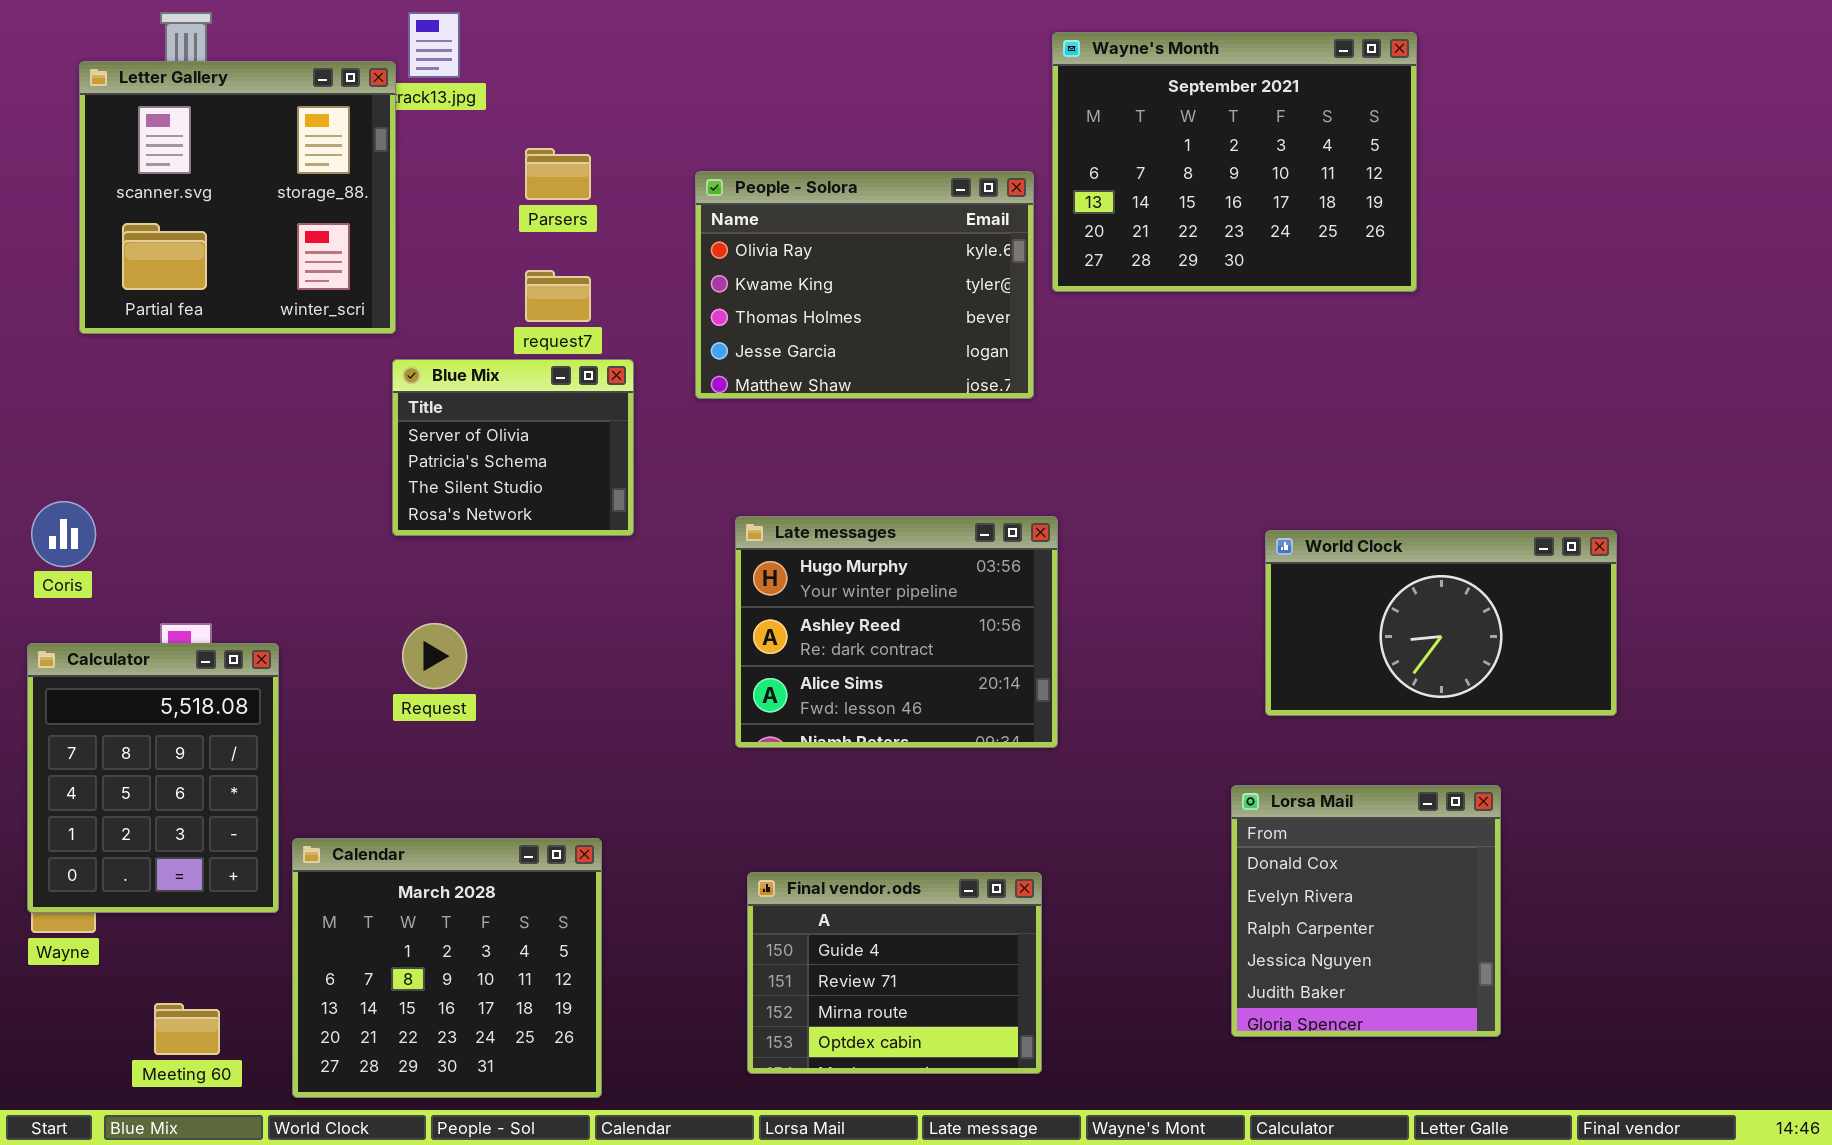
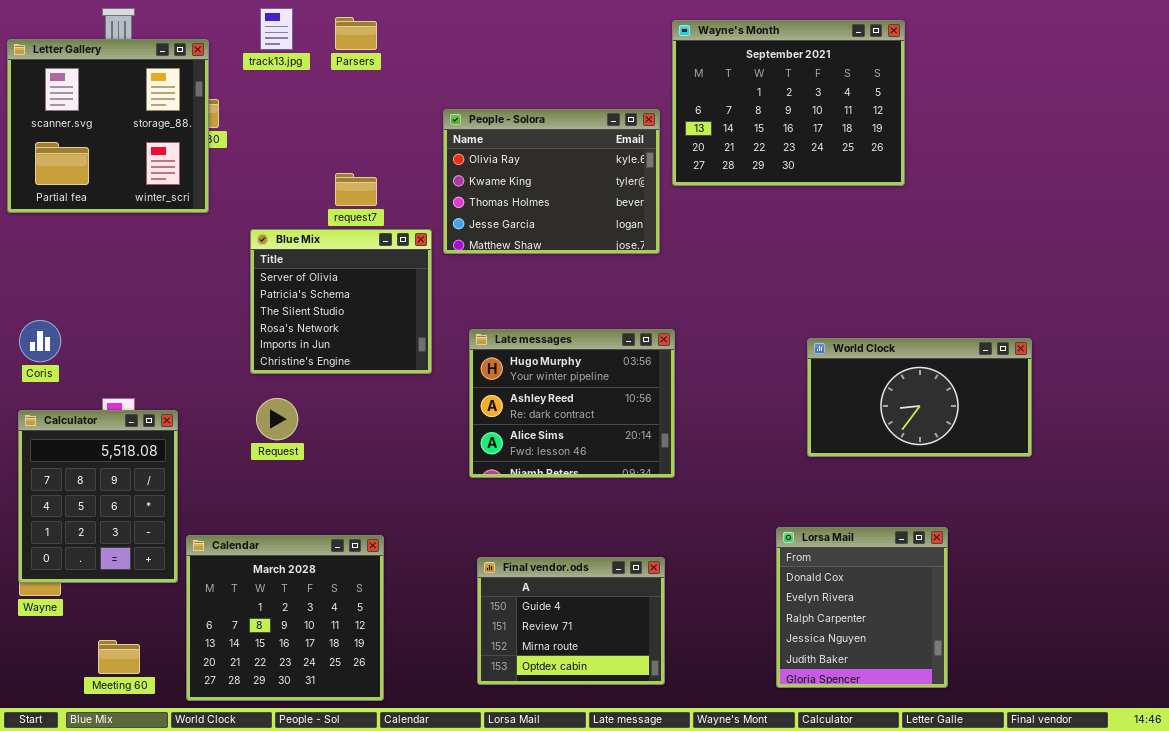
Letter Gallery: [79,61,396,334] -> [7,39,209,213], moved
Parsers: [525,148,591,200] -> [335,17,377,50], moved
Blue Mix: [392,359,634,536] -> [250,229,432,374], resized
Lorsa Mail: [1231,785,1501,1037] -> [776,527,948,688], moved

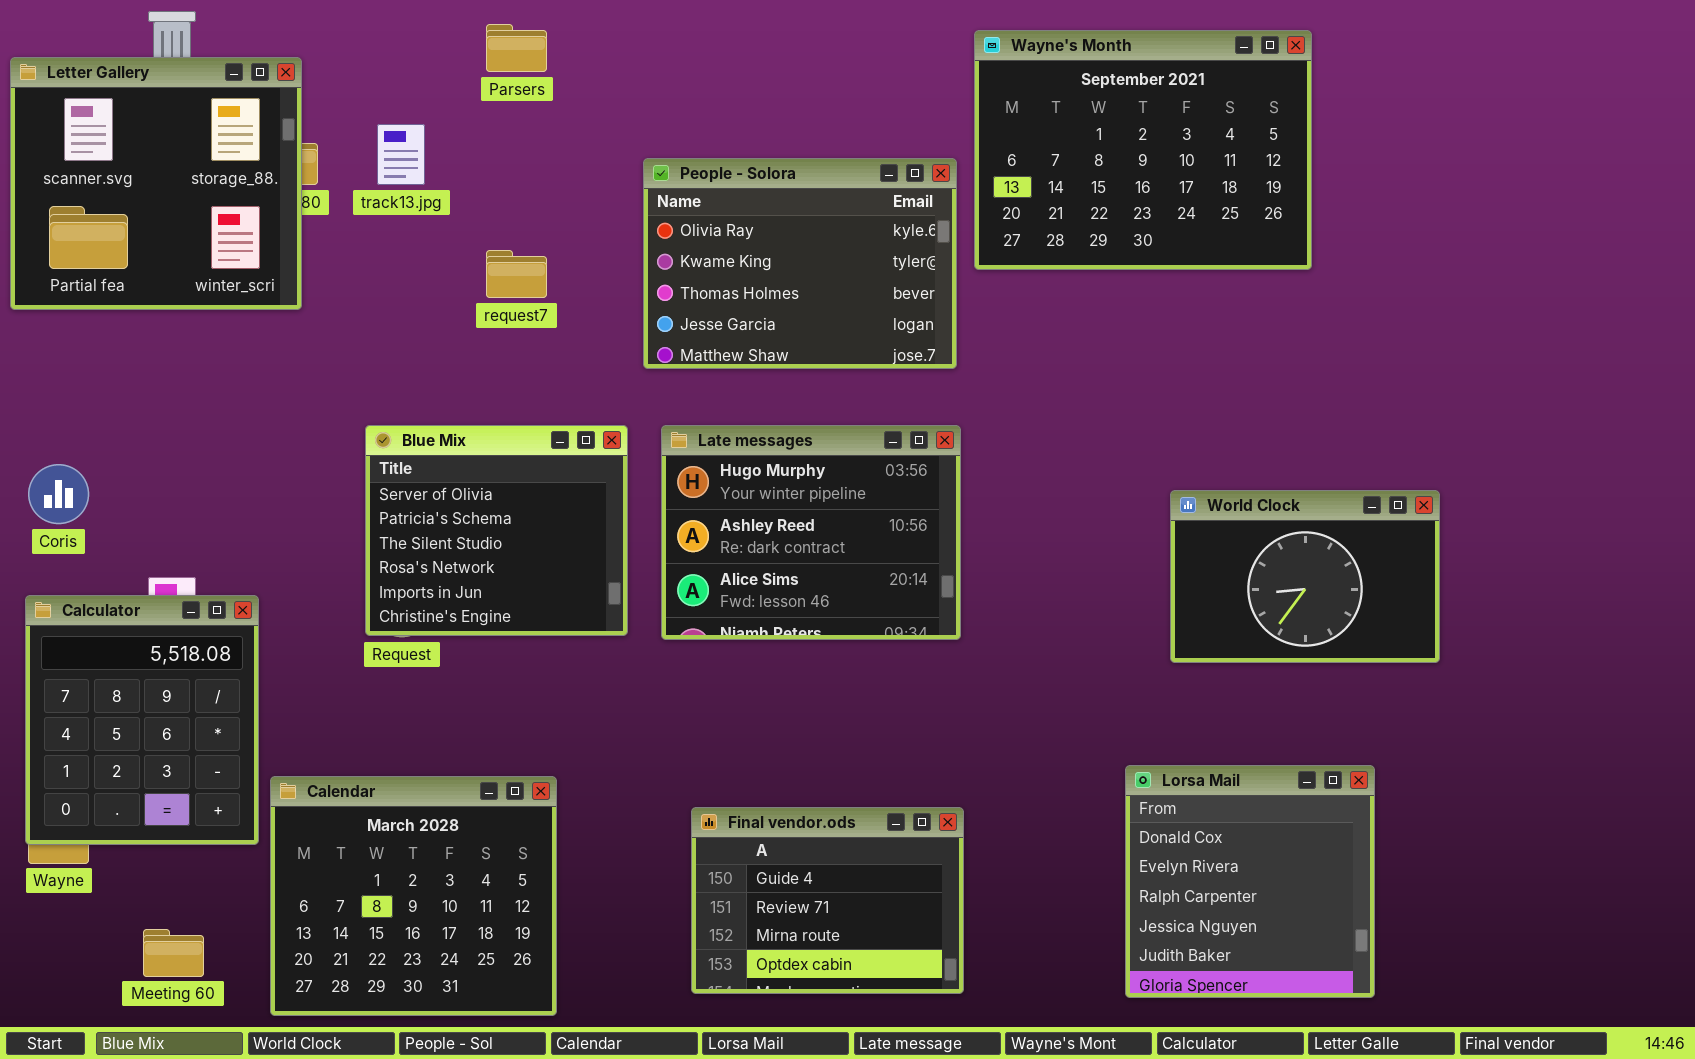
track13.jpg: [260,8,293,50] -> [377,124,425,185], moved
Blue Mix: [250,229,432,374] -> [365,425,628,636], moved
Late messages: [469,329,675,478] -> [661,425,961,640], moved
World Clock: [807,338,1032,457] -> [1170,490,1440,663], resized

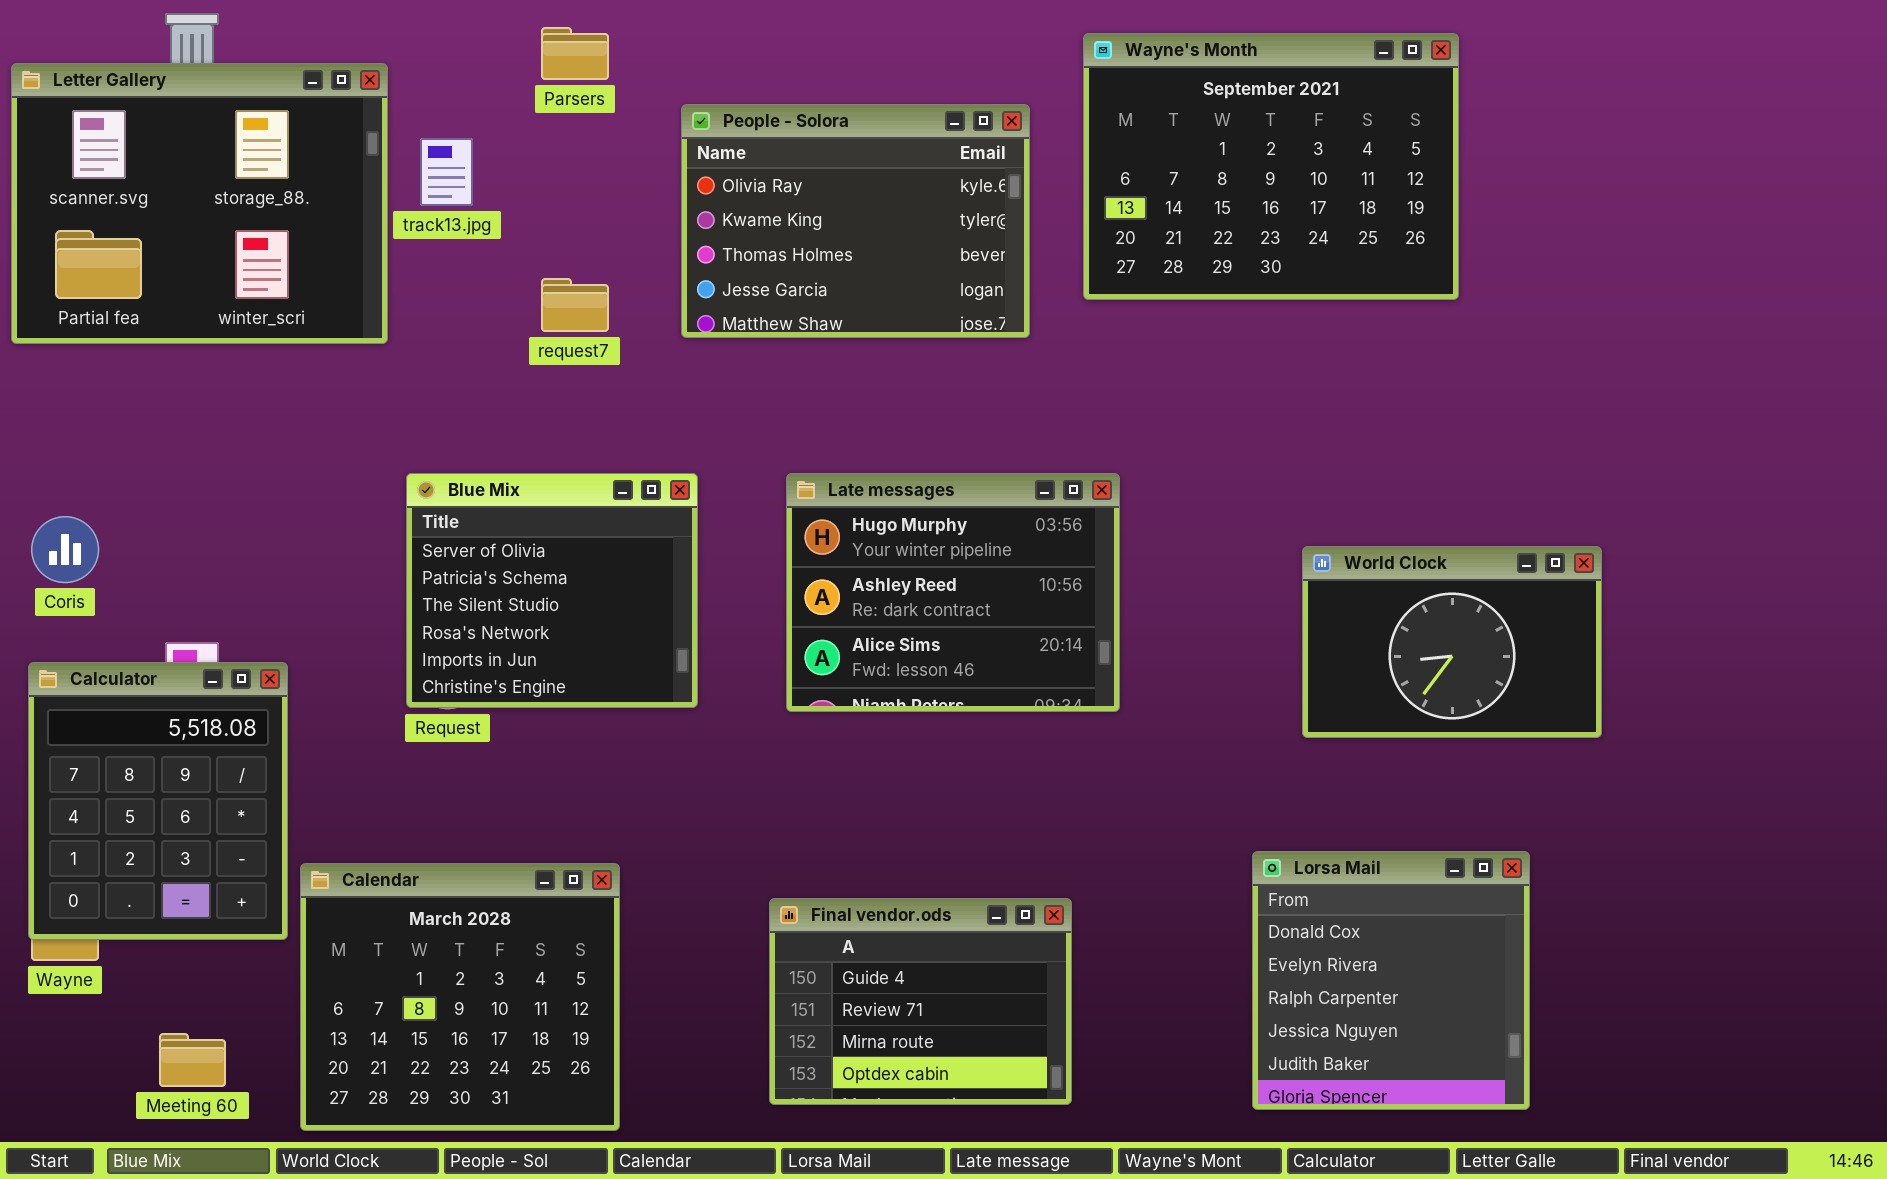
Letter Gallery: [10,57,302,310] -> [11,63,388,344], resized
People - Solora: [643,158,957,369] -> [681,104,1030,338], moved
Late messages: [661,425,961,640] -> [786,473,1120,712], moved

